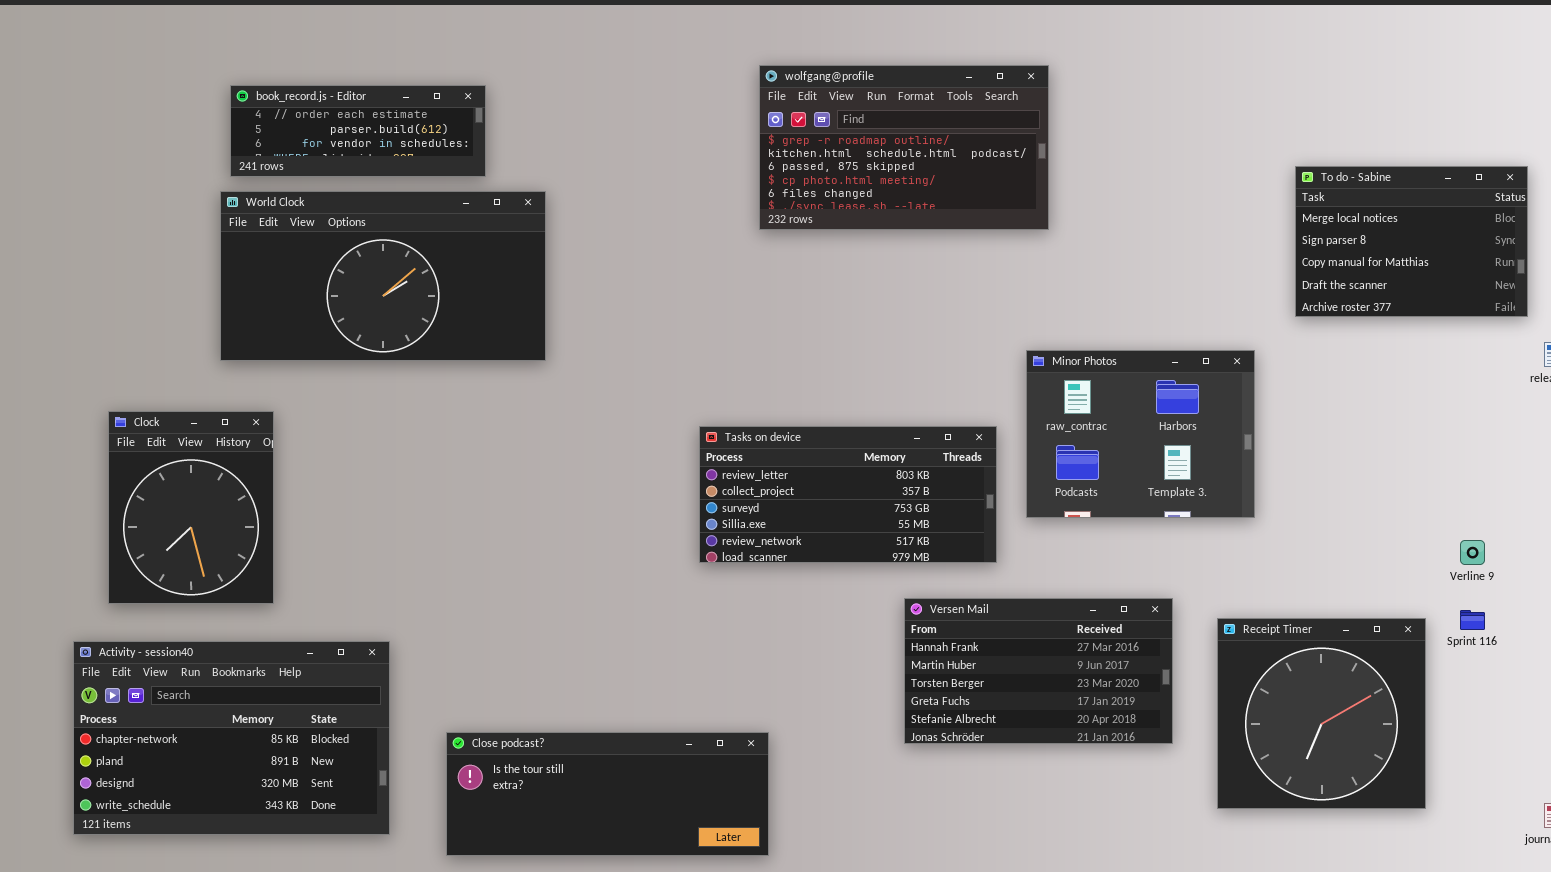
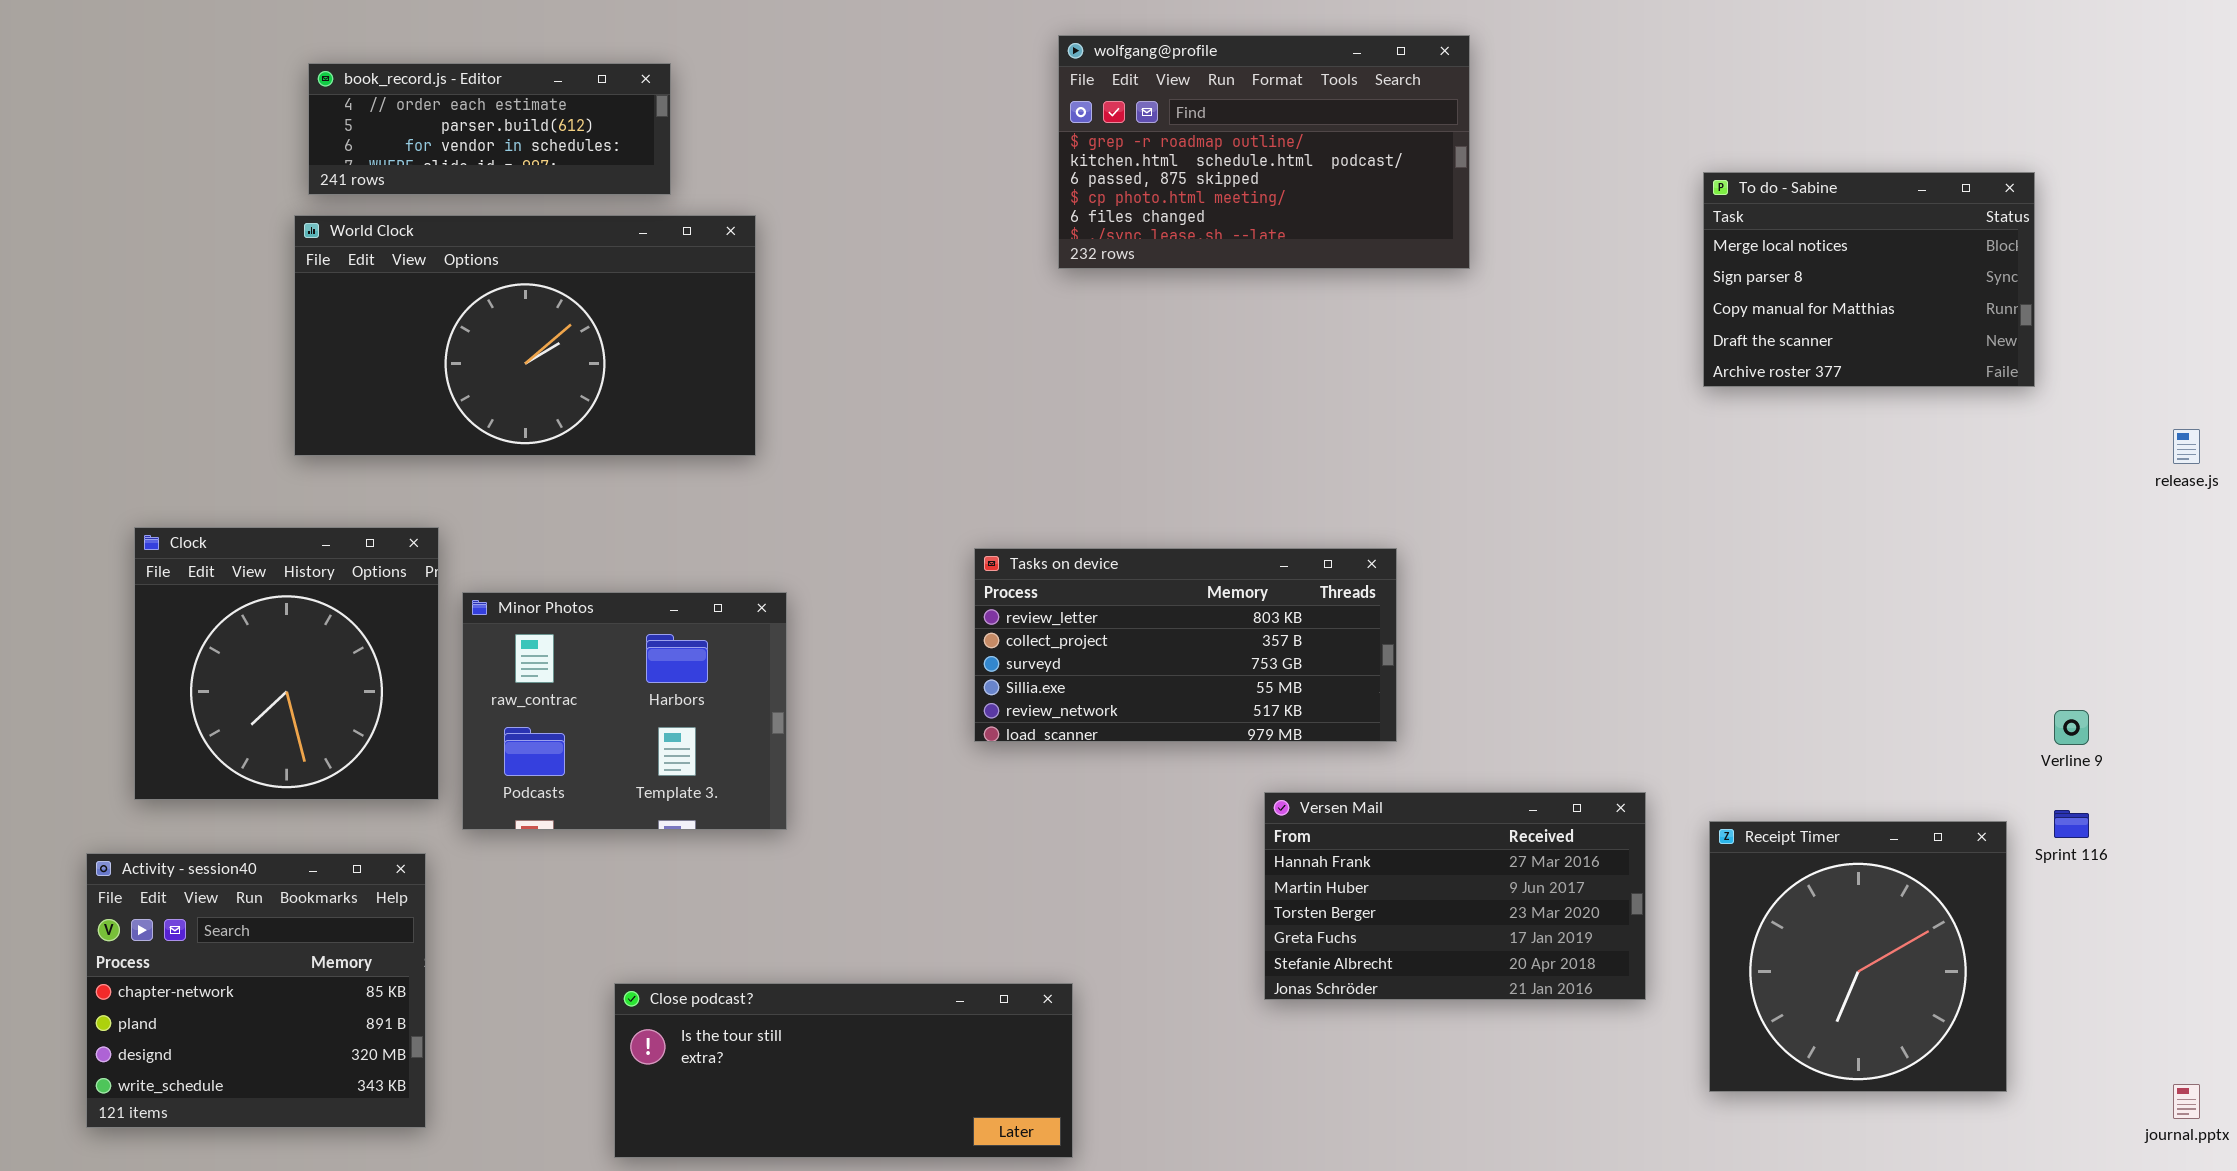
To do - Sabine: [1295,166,1528,317] -> [1703,172,2035,387], moved
Minor Photos: [1026,350,1255,518] -> [462,592,787,830], moved
Clock: [108,411,274,604] -> [134,527,439,800], resized
Activity - session40: [73,641,390,835] -> [86,853,426,1128], resized

